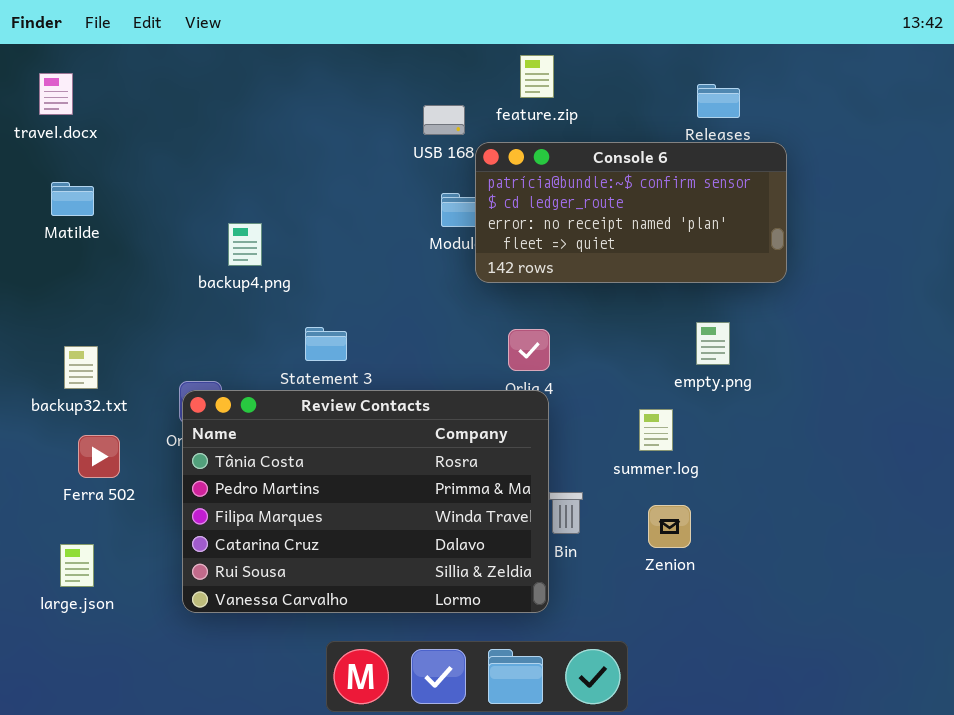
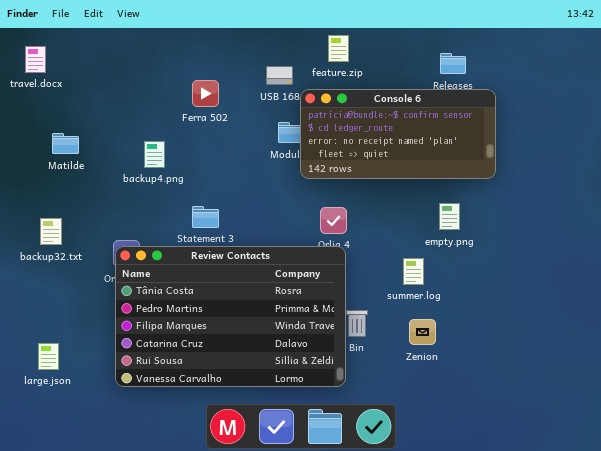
Matilde: [51,182,94,216] -> [52,133,79,154], moved
Ferra 502: [78,435,120,478] -> [192,80,219,107], moved

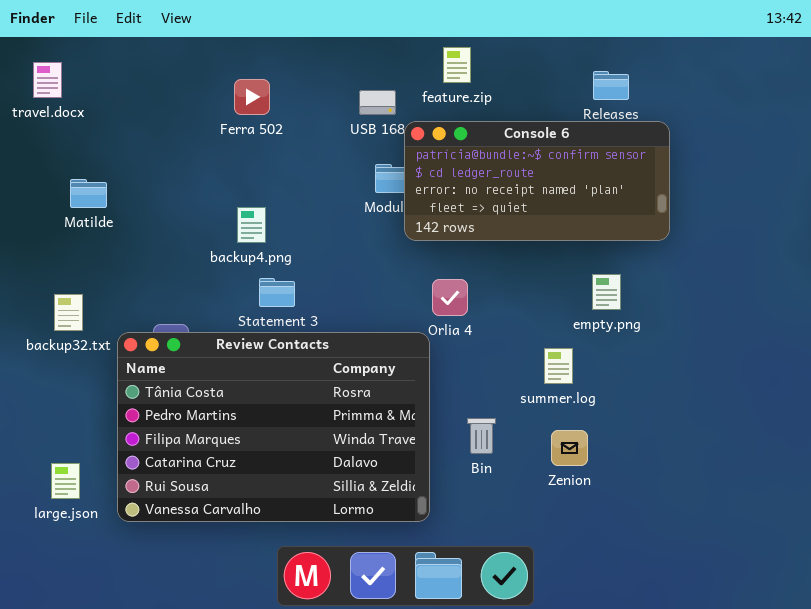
Ferra 502: [192,80,219,107] -> [234,79,270,115], moved
backup4.png: [144,141,165,168] -> [237,207,266,243], moved
Review Contacts: [115,246,346,387] -> [117,332,430,522], moved

